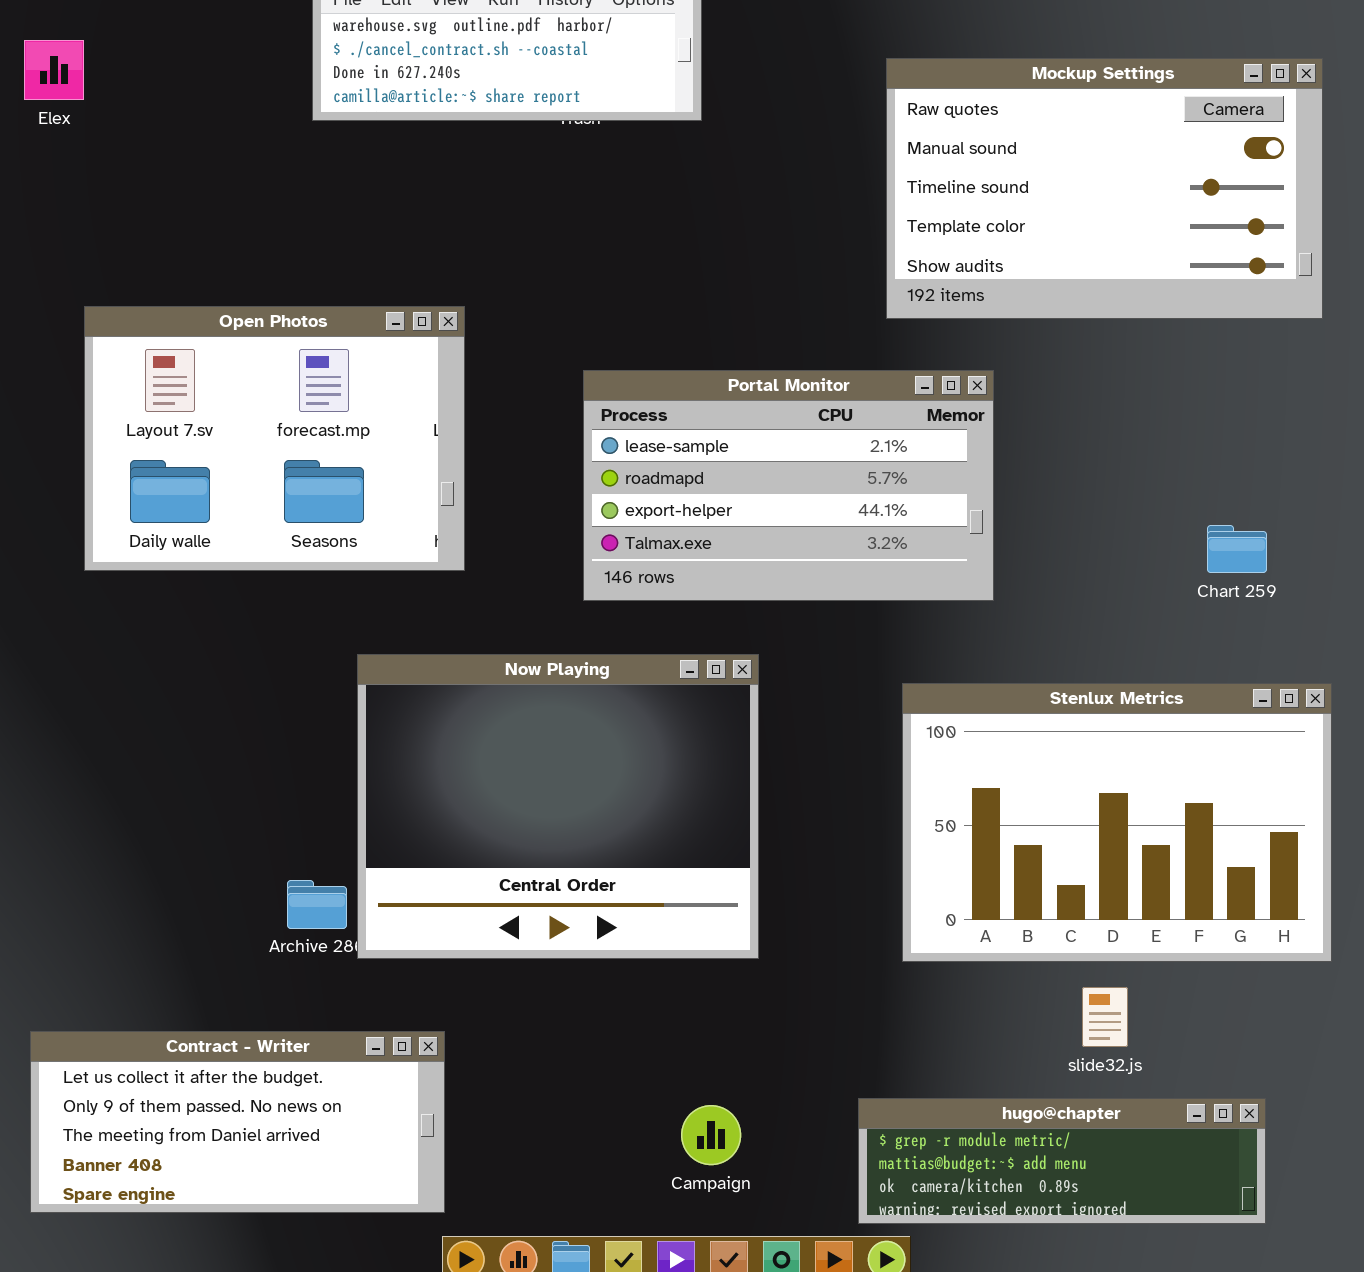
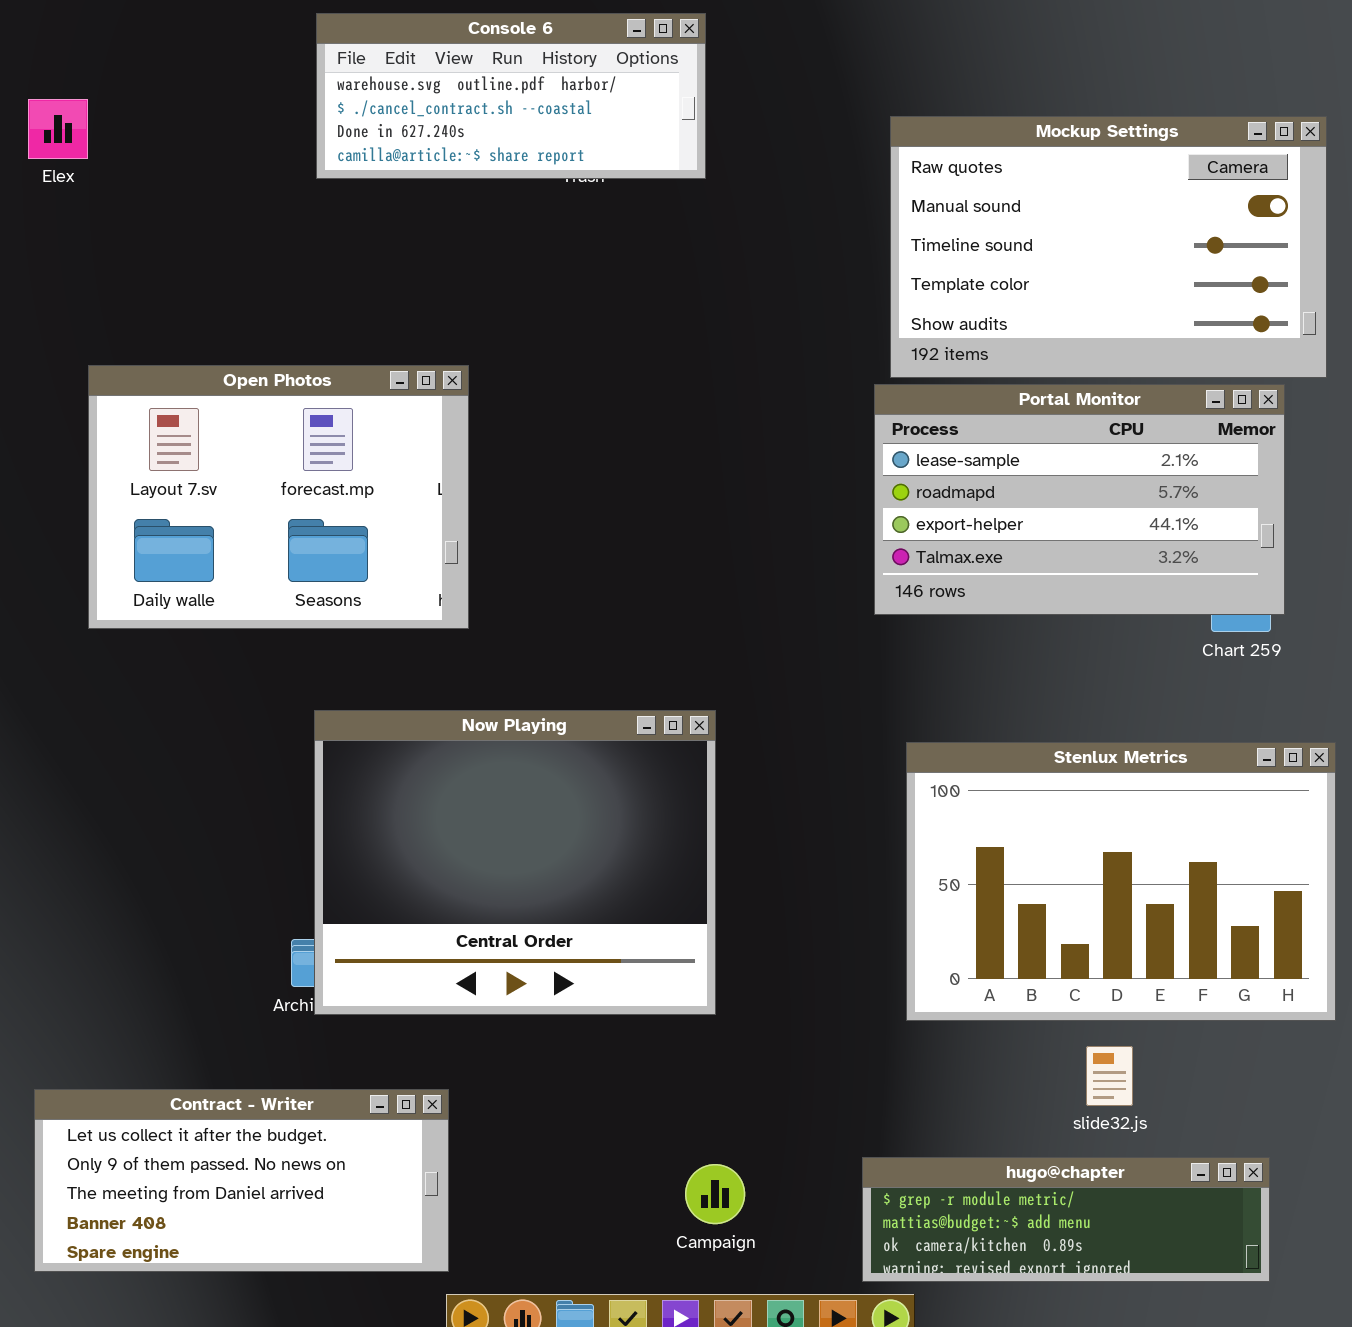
Portal Monitor: [583,370,994,601] -> [874,384,1285,615], moved
Now Playing: [357,654,759,959] -> [314,710,716,1015], moved

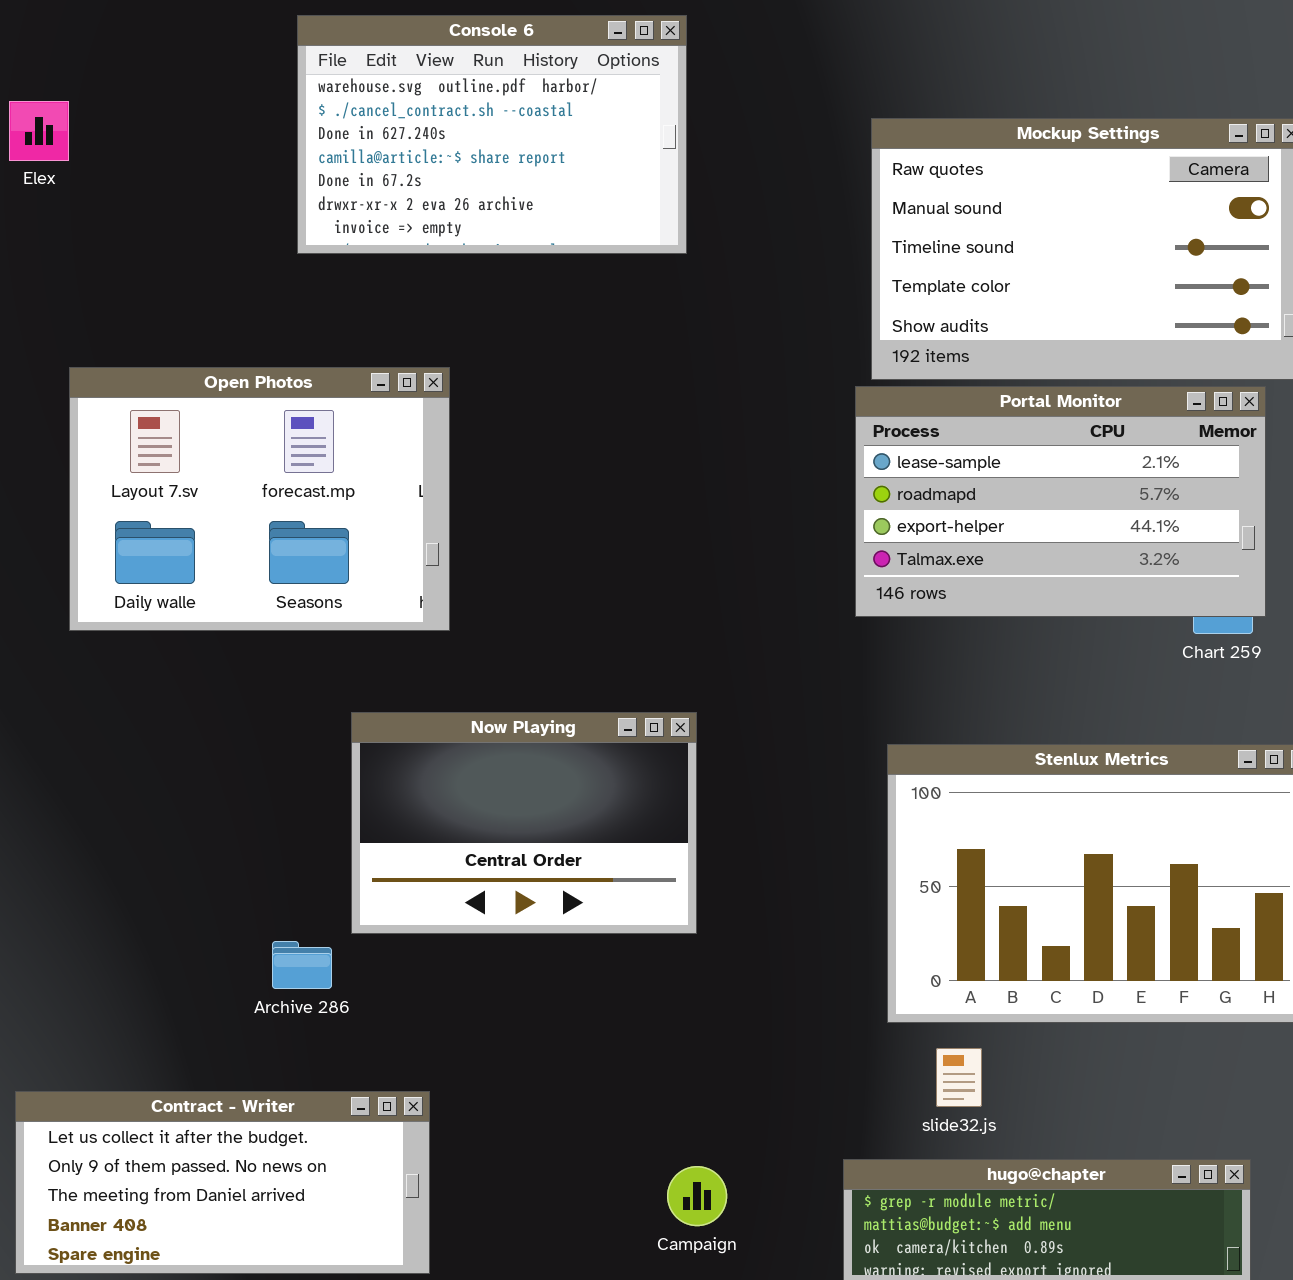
Console 6: [316,13,706,179] -> [297,15,687,254], resized
Now Playing: [314,710,716,1015] -> [351,712,697,934], resized
slide32.js: [1086,1046,1133,1106] -> [936,1048,982,1107], moved

